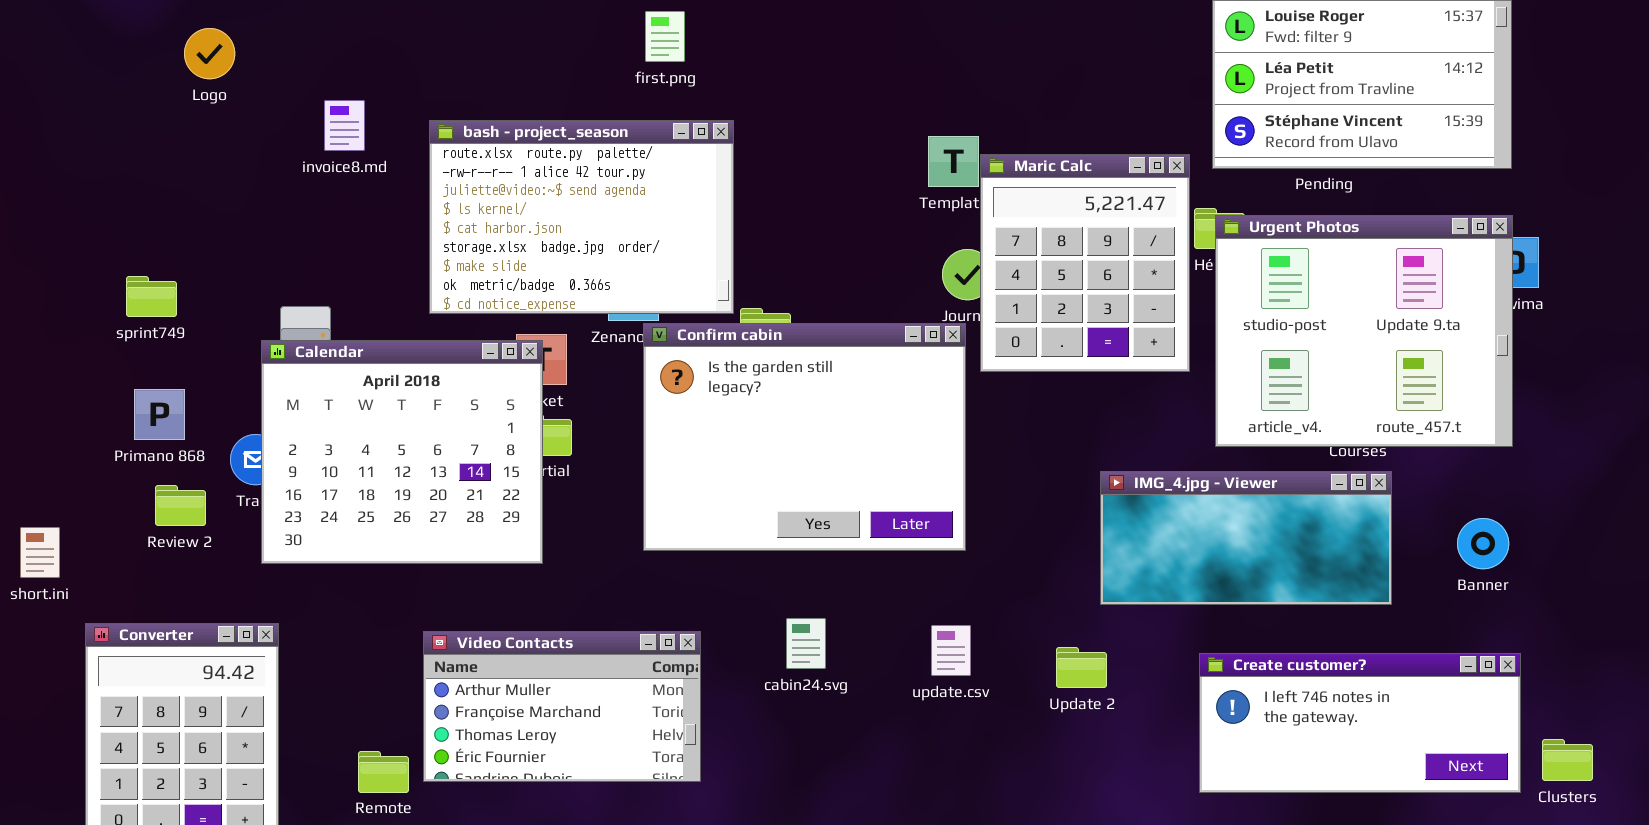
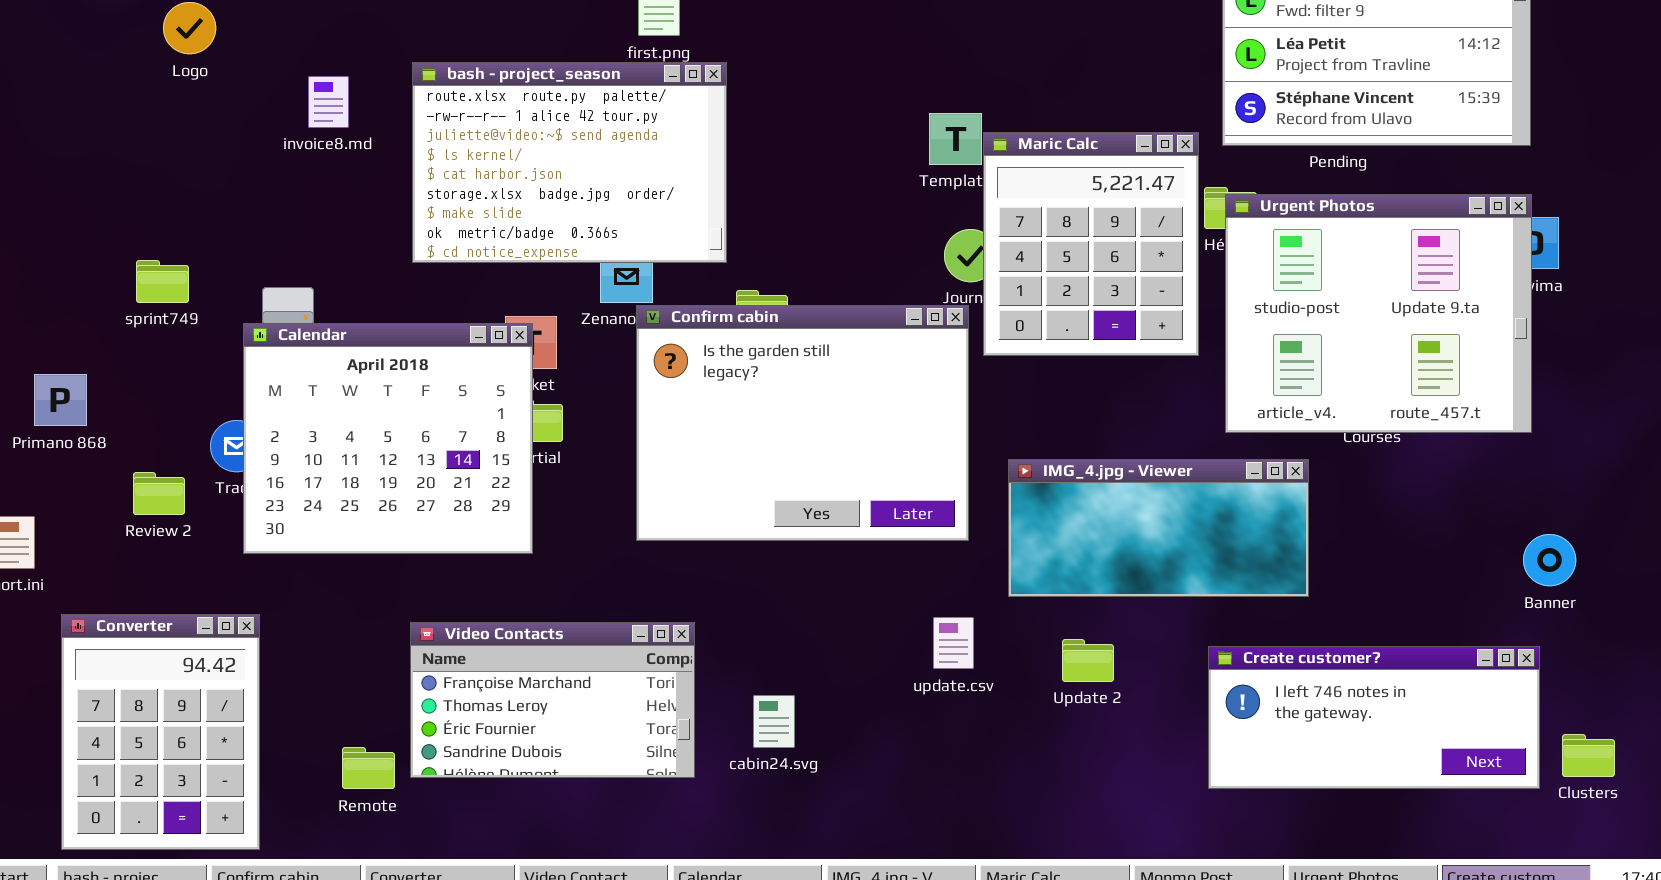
bash - project_season: [429,120,734,314] -> [412,62,727,263], moved
sprint749: [126,276,177,317] -> [136,260,189,303], moved
Primano 868: [134,389,185,440] -> [34,374,87,426], moved
IMG_4.jpg - Viewer: [1100,471,1392,605] -> [1008,459,1309,597], moved
Banner: [1457,518,1509,569] -> [1523,534,1576,586], moved
cabin24.svg: [786,618,826,669] -> [753,695,795,748], moved
Video Contacts: [423,631,701,782] -> [410,622,695,778], scrolled down 1 row

